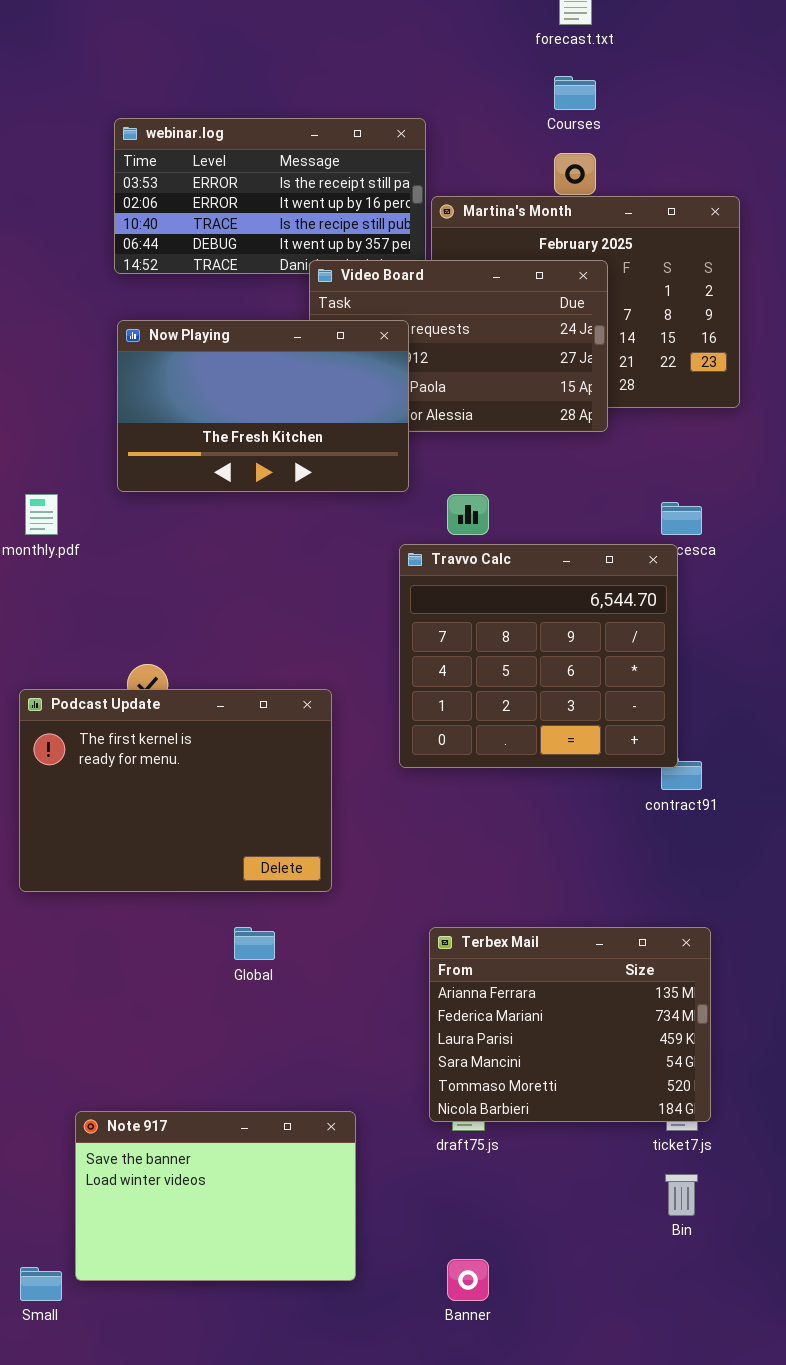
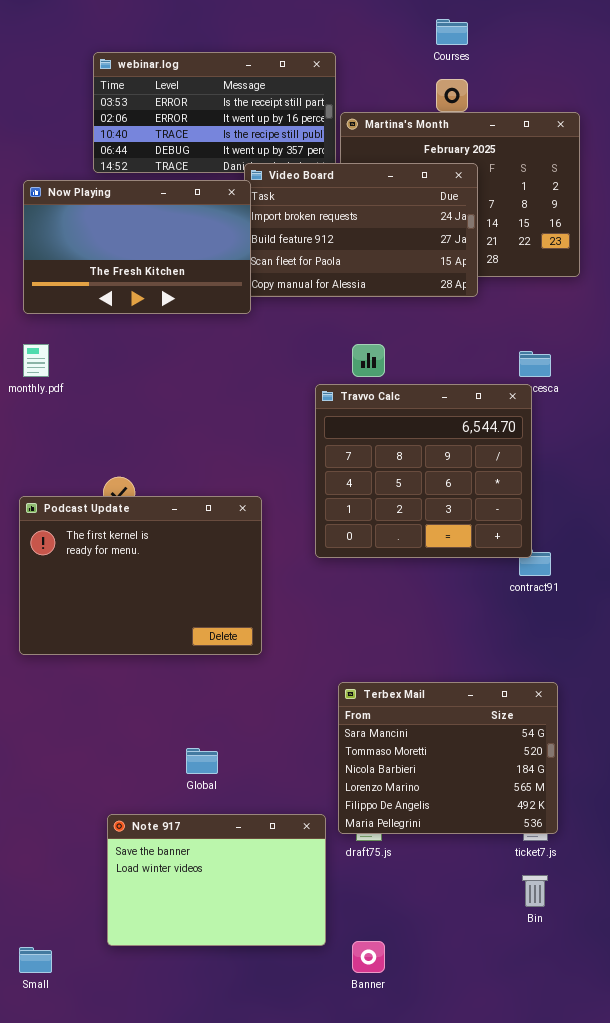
Now Playing: [117,320,409,492] -> [23,180,251,314], moved
Global: [234,927,275,960] -> [186,748,218,774], moved
Terbex Mail: [429,927,711,1122] -> [338,682,558,834], scrolled down 3 rows
Note 917: [75,1111,356,1281] -> [107,814,326,946], moved

